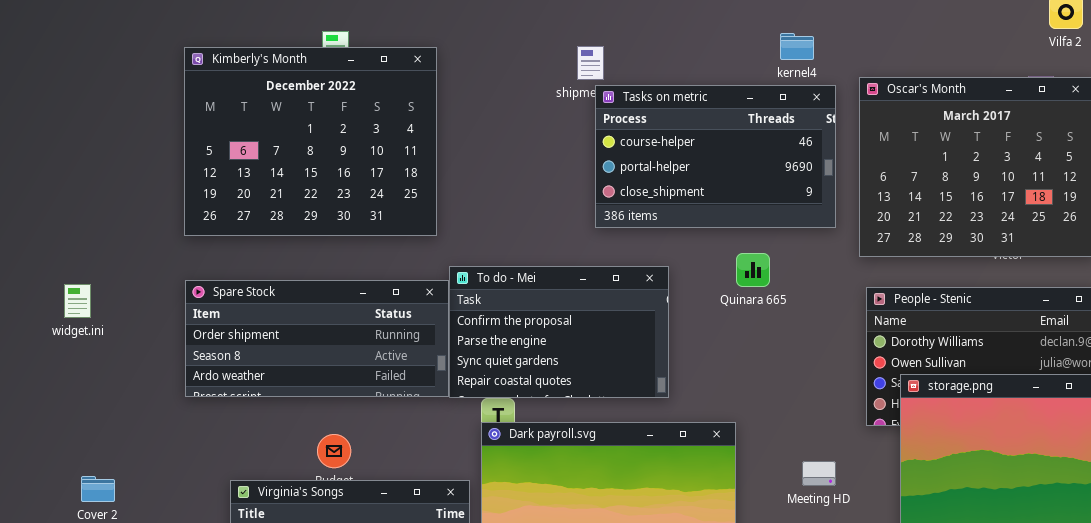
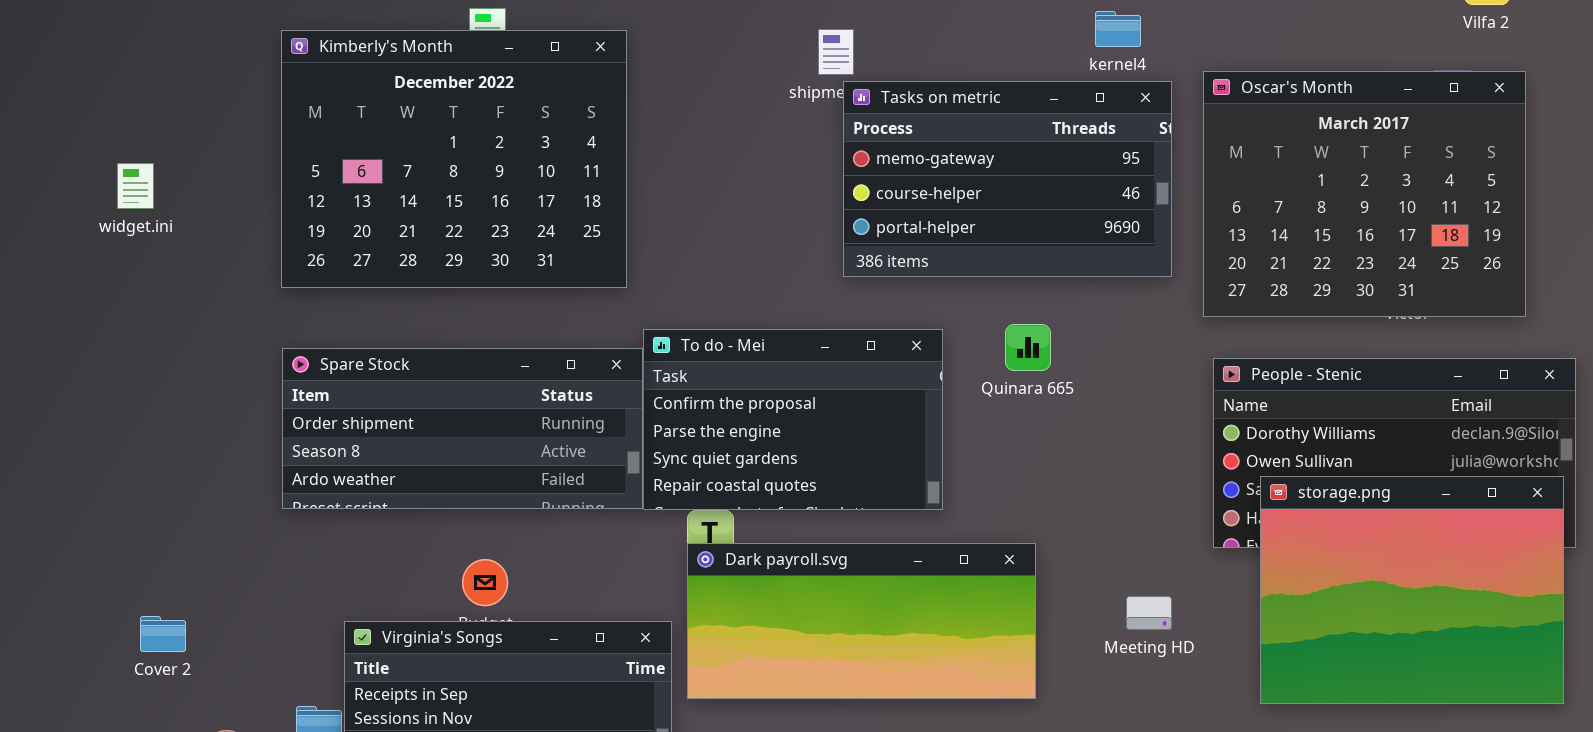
Tasks on metric: [595,85,836,228] -> [843,81,1172,277], scrolled up 1 row
Quinara 665: [736,253,770,287] -> [1005,324,1051,371], moved
widget.ini: [64,284,91,318] -> [117,163,154,209], moved

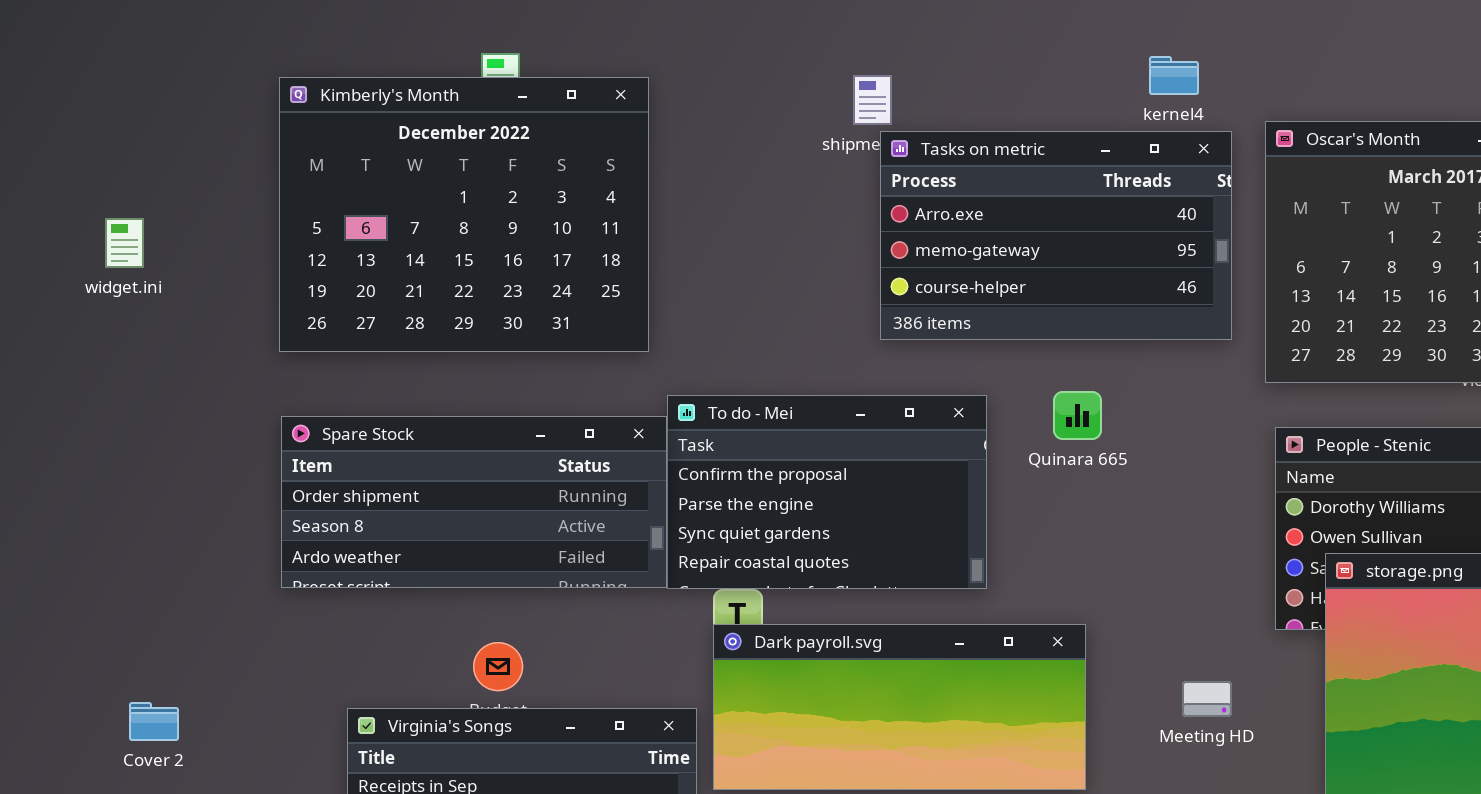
Tasks on metric: [843,81,1172,277] -> [880,131,1232,340], scrolled up 1 row

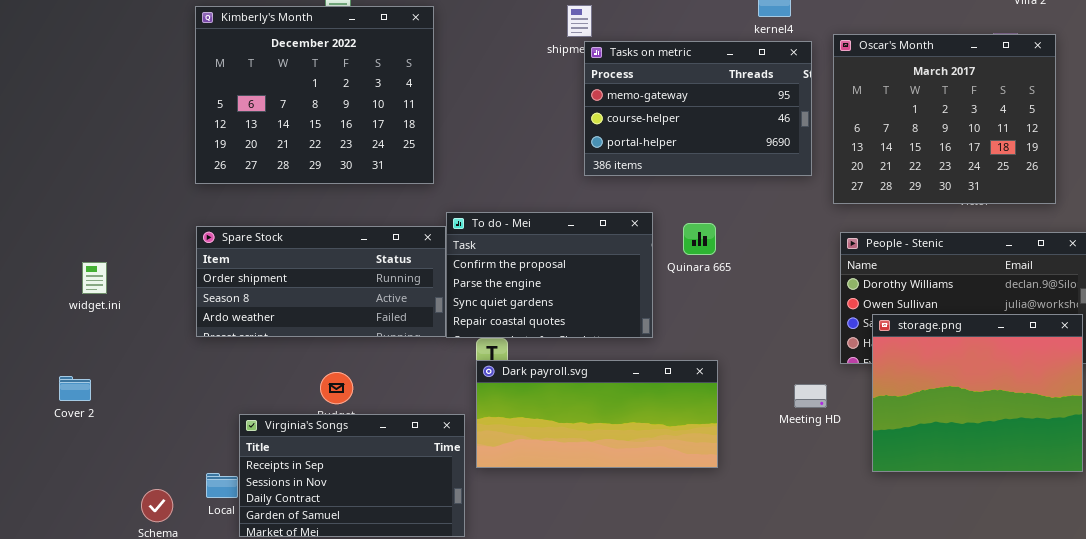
Tasks on metric: [880,131,1232,340] -> [584,41,812,176], scrolled down 1 row
widget.ini: [105,218,144,268] -> [82,262,107,294], moved
Quinara 665: [1053,391,1102,440] -> [683,223,716,255], moved
Meeting HD: [1182,681,1232,717] -> [794,384,827,408], moved
Cover 2: [129,702,179,741] -> [59,376,91,401], moved

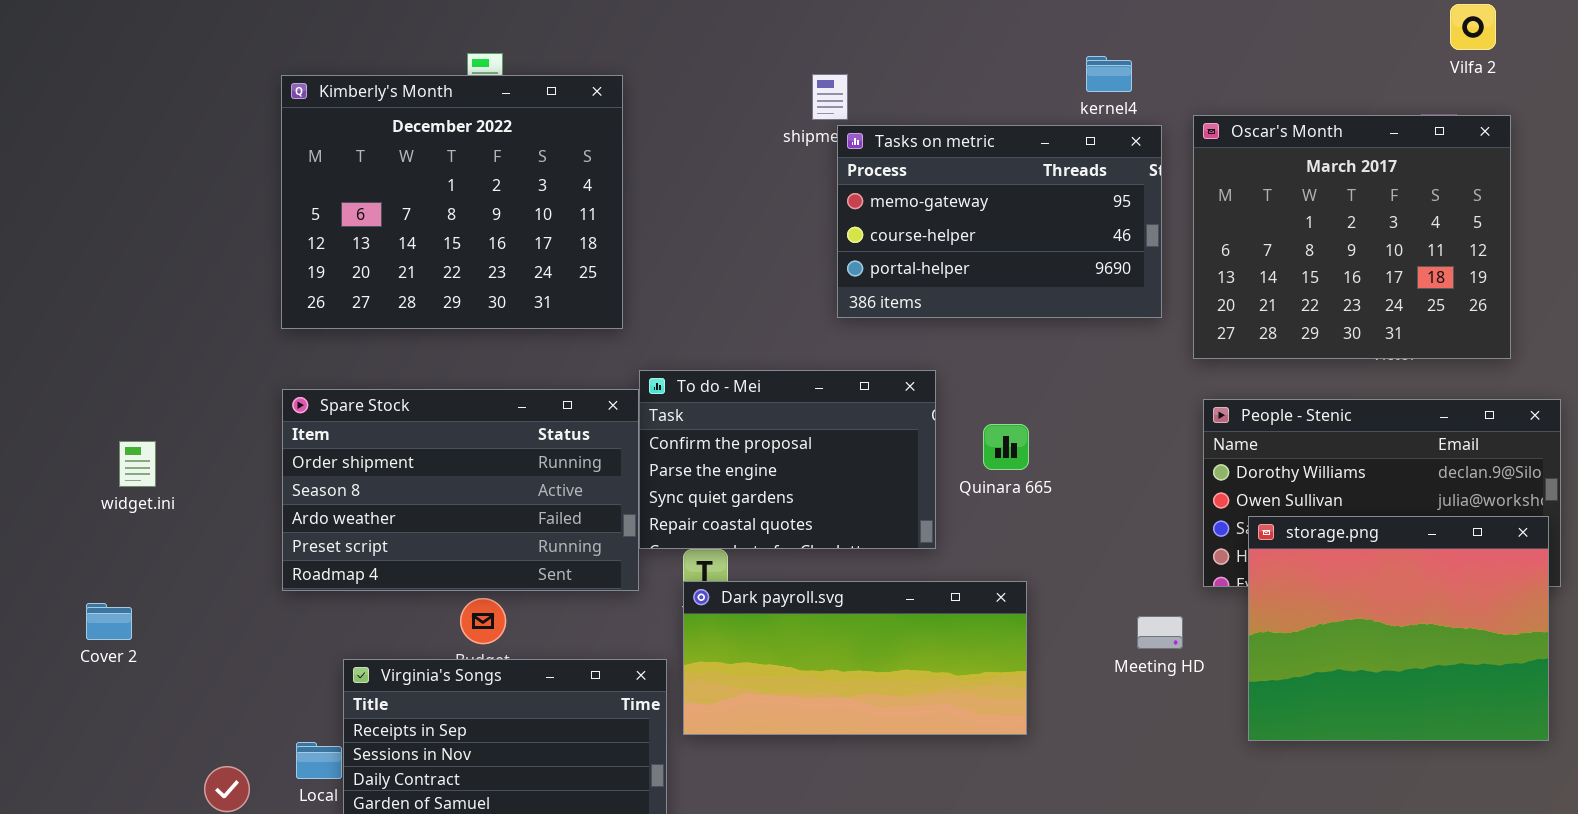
Quinara 665: [683,223,716,255] -> [983,424,1029,470], moved
Spare Stock: [196,226,446,337] -> [282,389,639,591], resized

